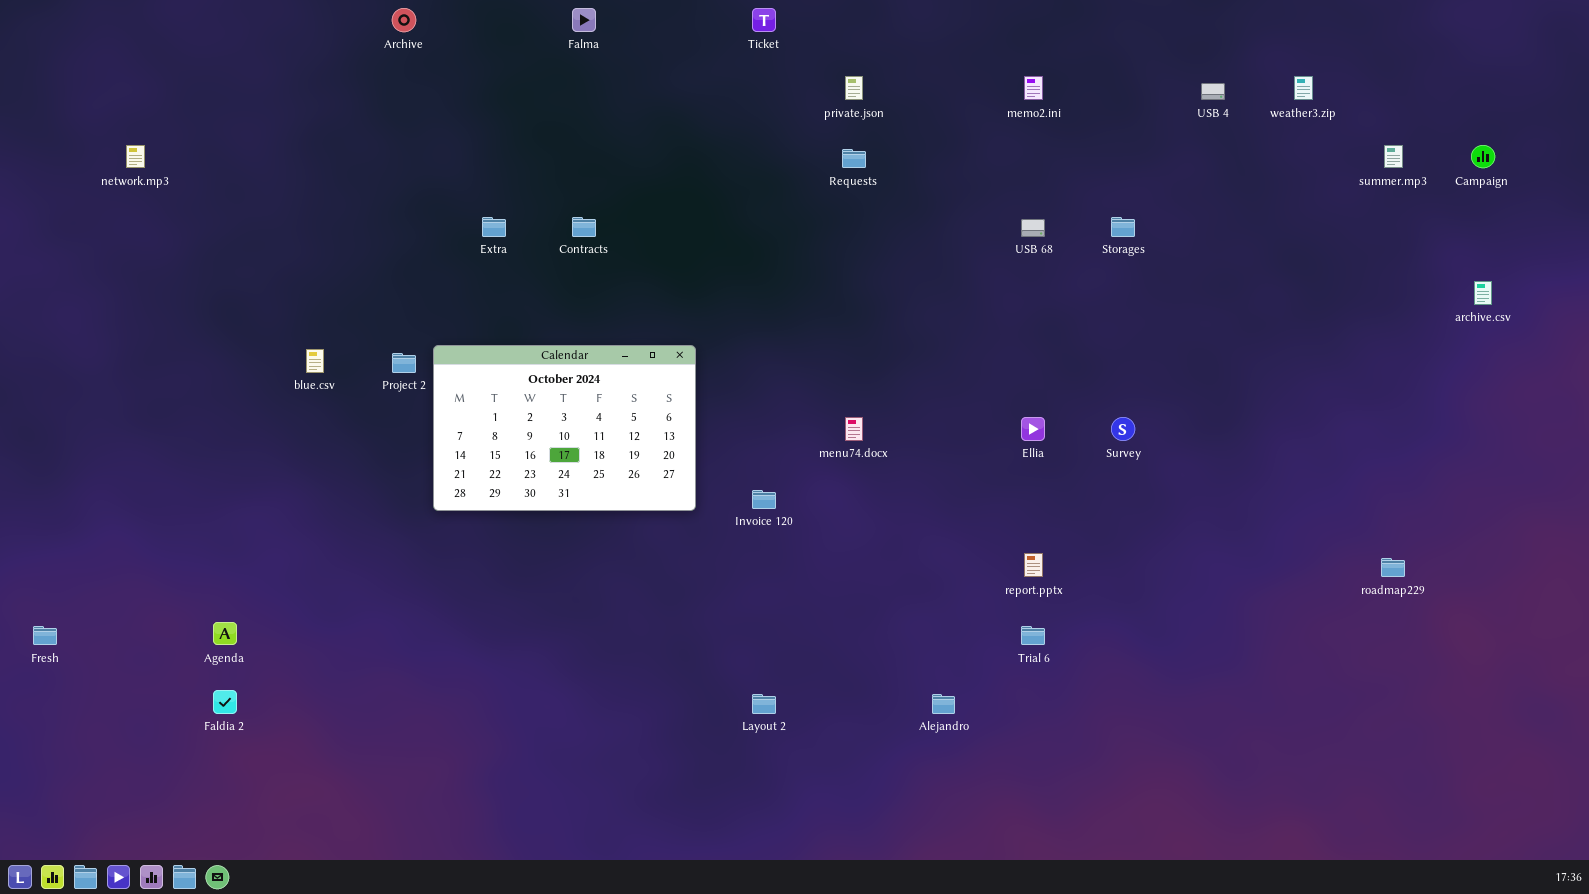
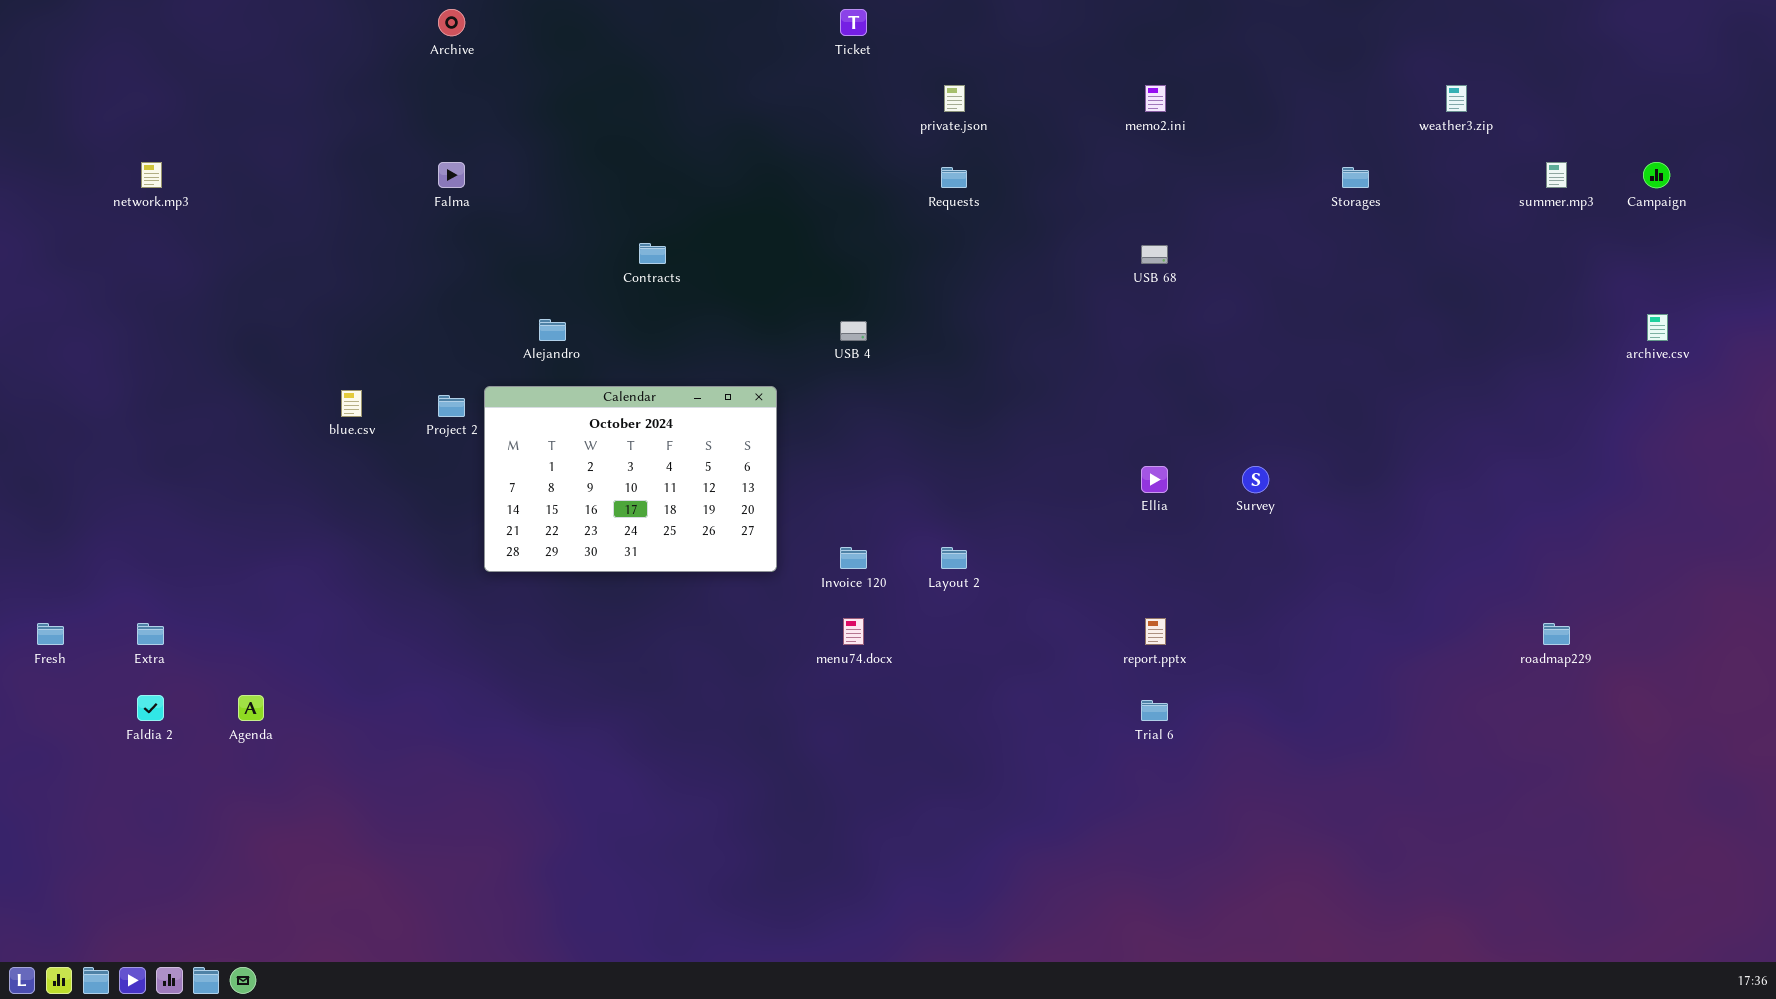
Falma: [572,8,596,32] -> [438,162,465,188], moved
USB 4: [1201,83,1225,100] -> [840,321,867,341], moved
Extra: [482,217,506,237] -> [137,623,164,645], moved
Storages: [1111,217,1135,237] -> [1342,167,1369,188], moved
menu74.docx: [845,417,863,441] -> [843,618,864,645], moved
Fresh: [33,626,57,645] -> [37,623,64,645], moved
Faldia 2: [213,690,237,714] -> [137,695,164,721], moved
Layout 2: [752,694,776,714] -> [941,547,967,569], moved
Alejandro: [932,694,955,714] -> [539,319,566,341], moved

